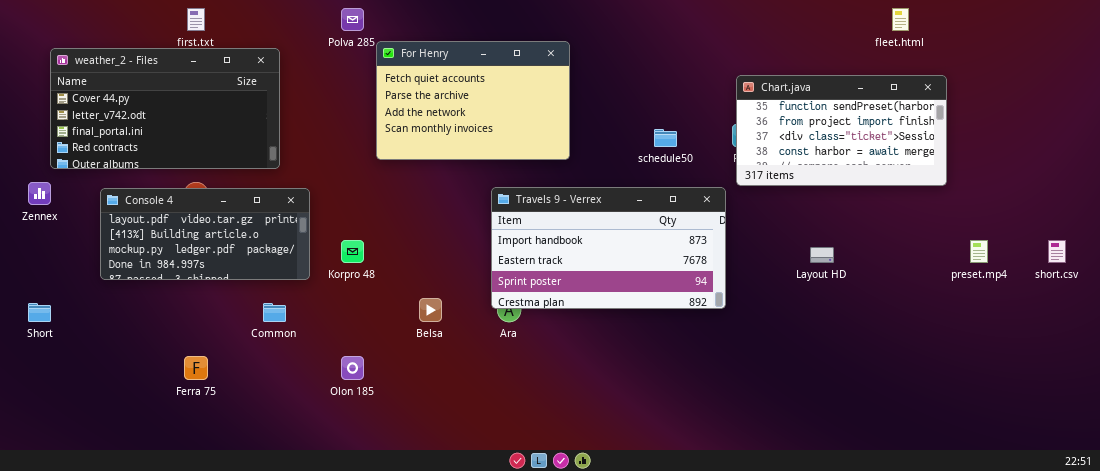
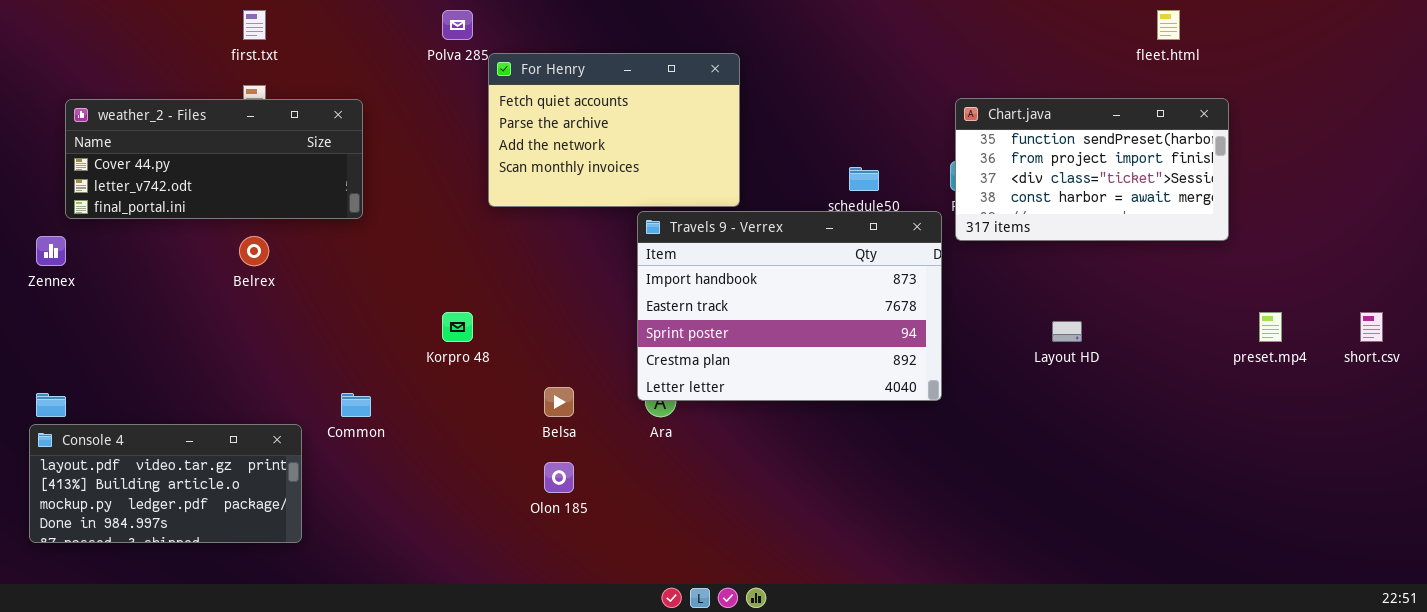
weather_2 - Files: [50,48,280,169] -> [65,99,363,219], resized
Travels 9 - Verrex: [491,187,726,309] -> [637,211,942,401], resized
Console 4: [100,188,310,280] -> [29,424,302,543], moved
Olon 185: [341,356,364,380] -> [544,462,574,493], moved

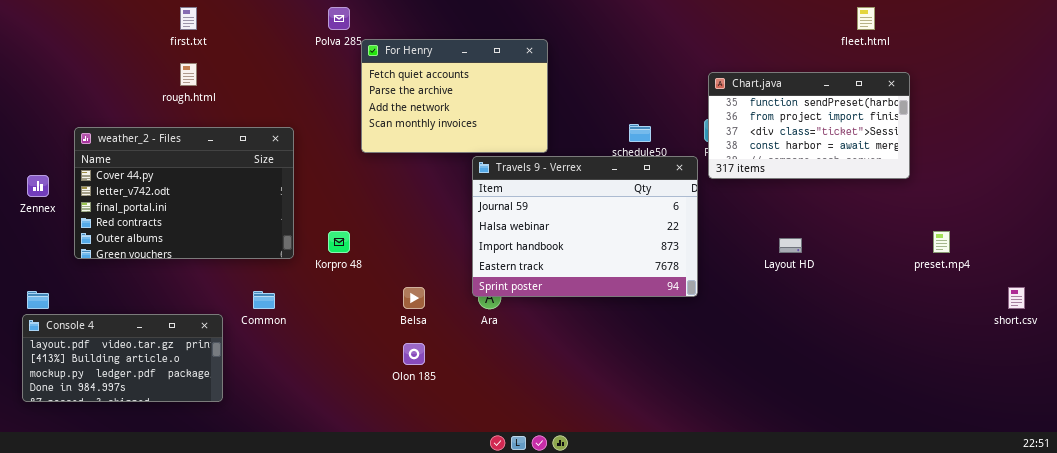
weather_2 - Files: [65,99,363,219] -> [74,127,294,259], moved, resized
Travels 9 - Verrex: [637,211,942,401] -> [472,156,698,297], scrolled up 2 rows
short.csv: [1360,312,1383,342] -> [1008,287,1025,309], moved

